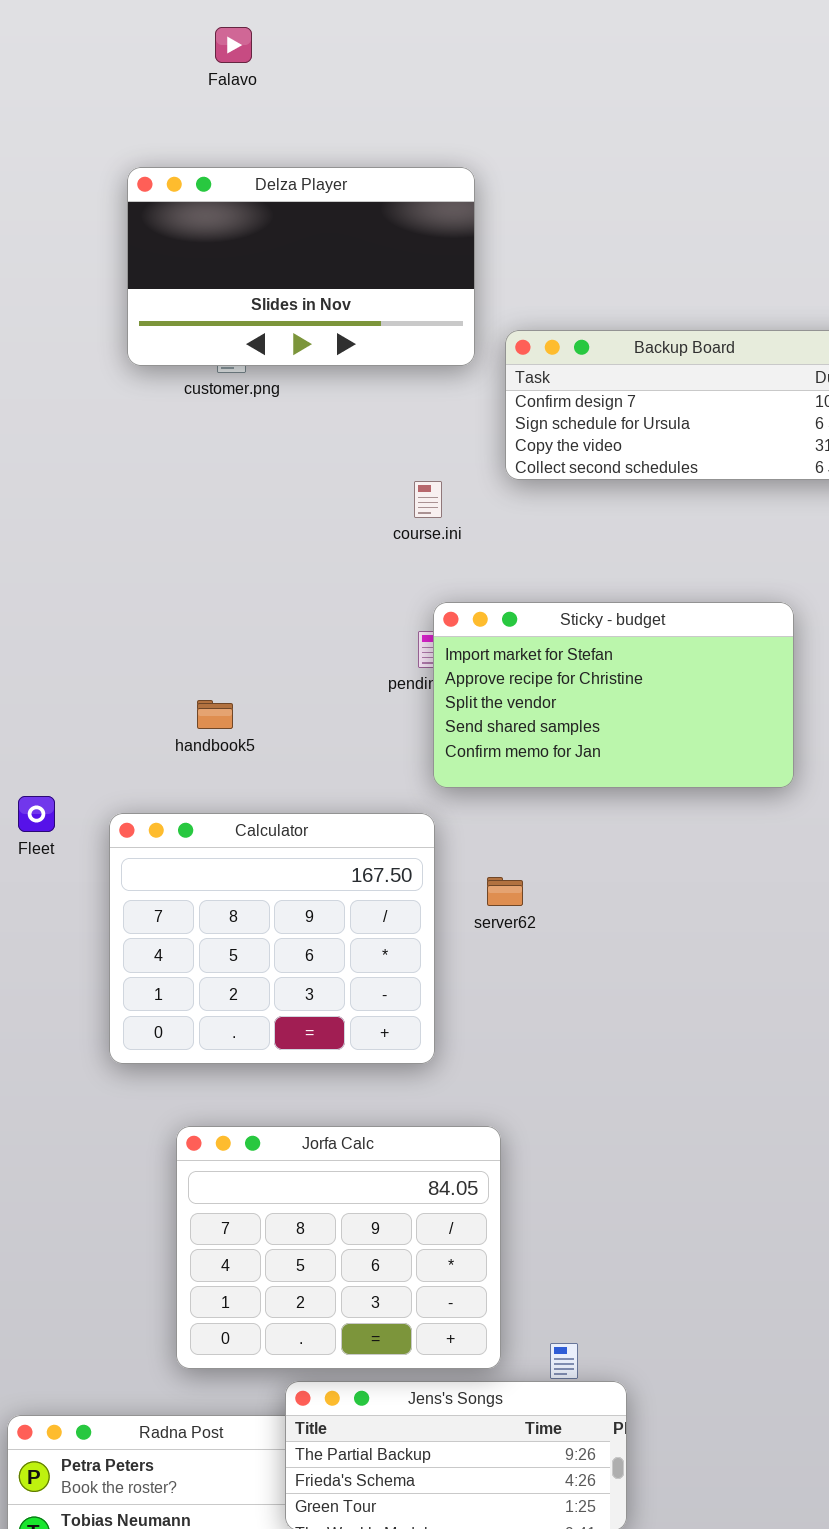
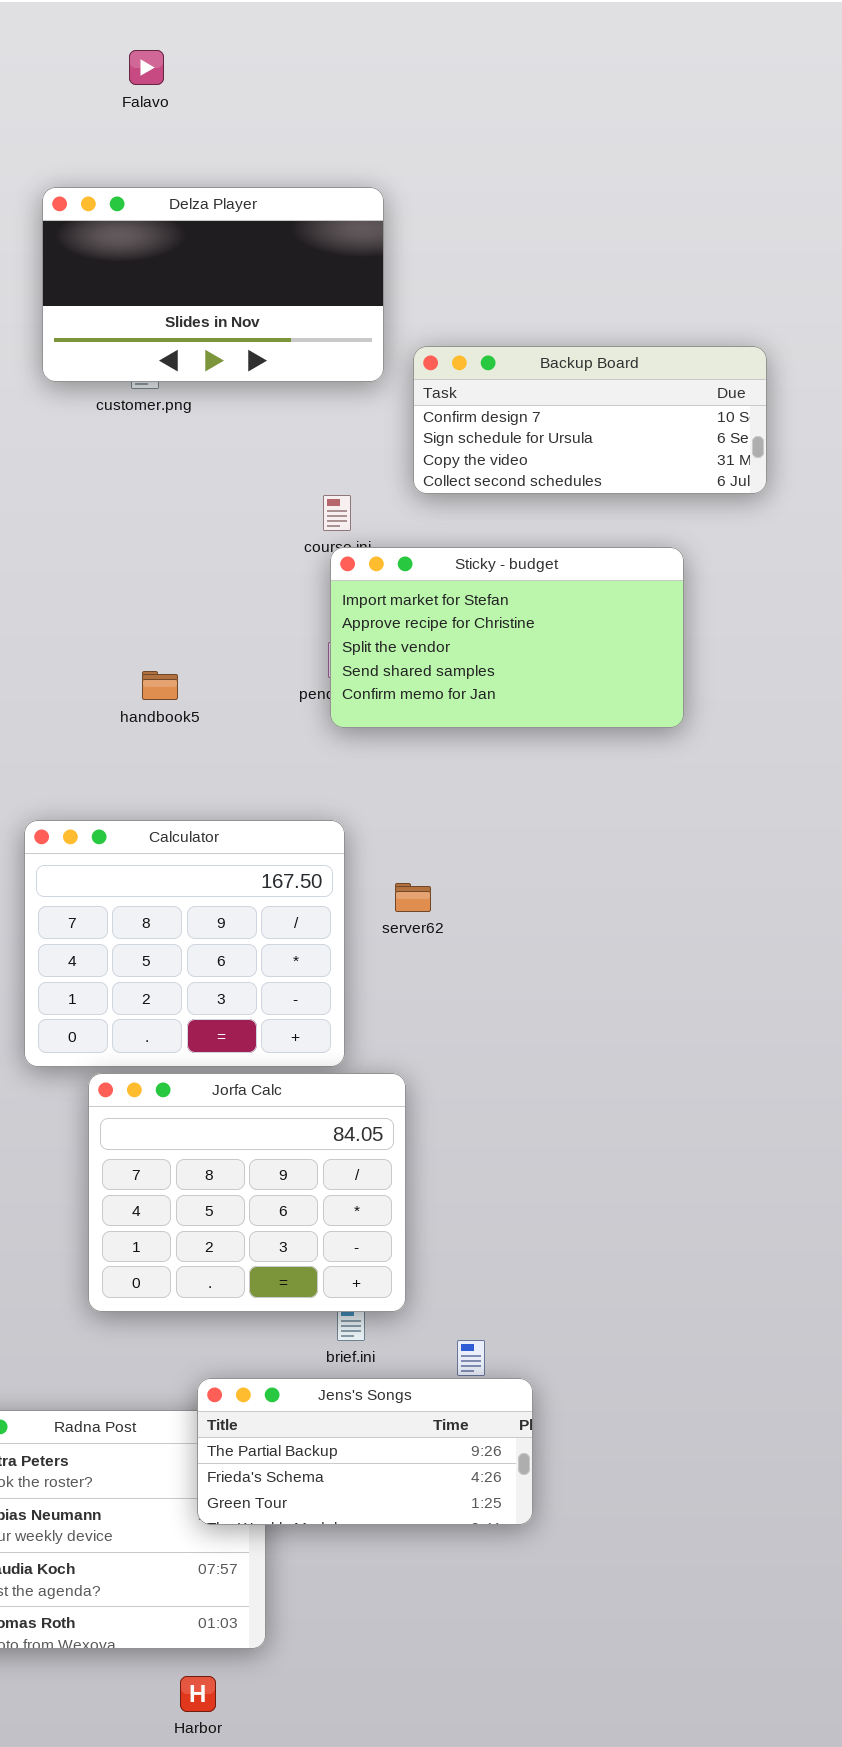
Sticky - budget: [433,602,794,788] -> [330,547,684,728], moved
handbook5: [197,700,233,729] -> [142,671,178,700], moved
Jorfa Calc: [176,1126,501,1369] -> [88,1073,406,1312], moved

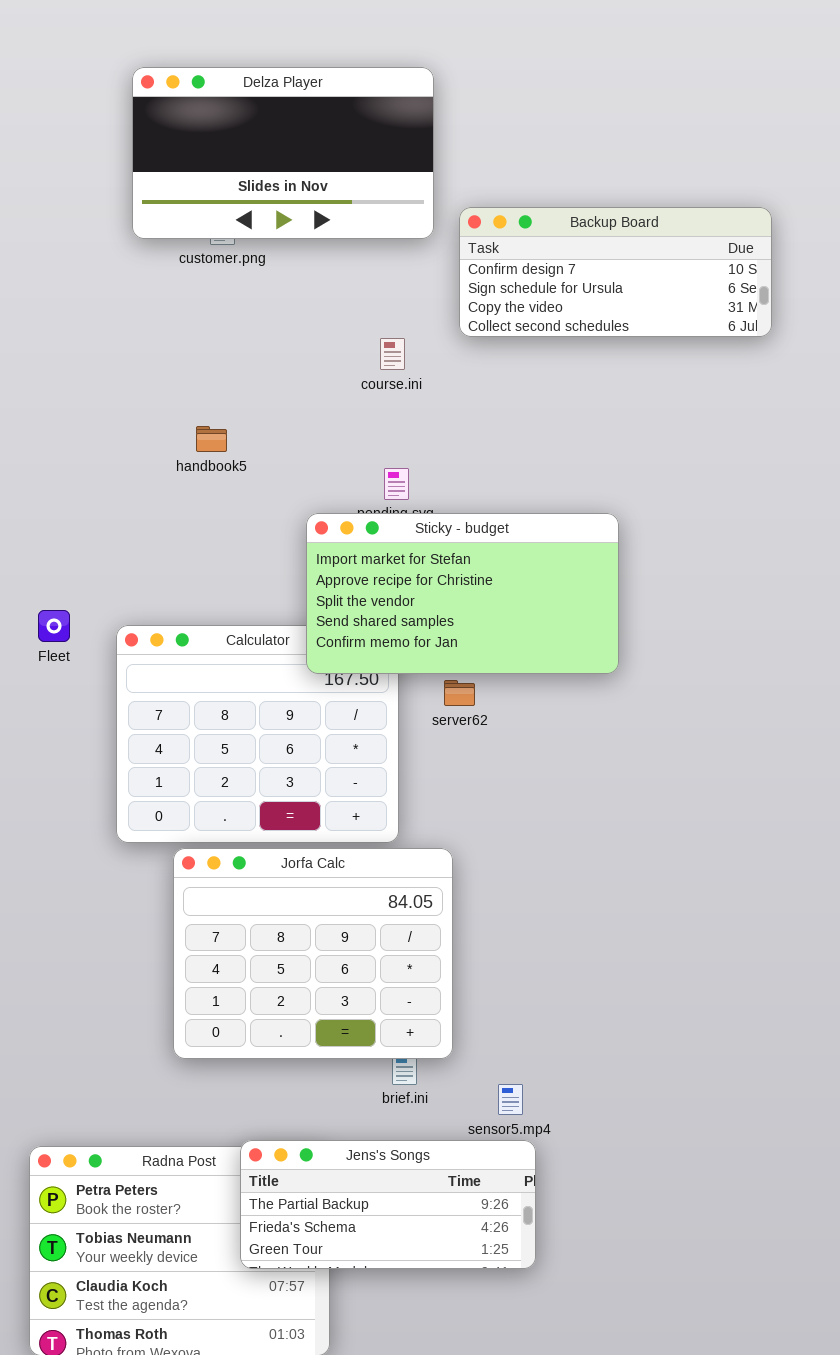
Sticky - budget: [330,547,684,728] -> [306,513,619,674], moved
handbook5: [142,671,178,700] -> [196,426,227,452], moved
Jens's Songs: [197,1378,533,1525] -> [240,1140,536,1269], moved

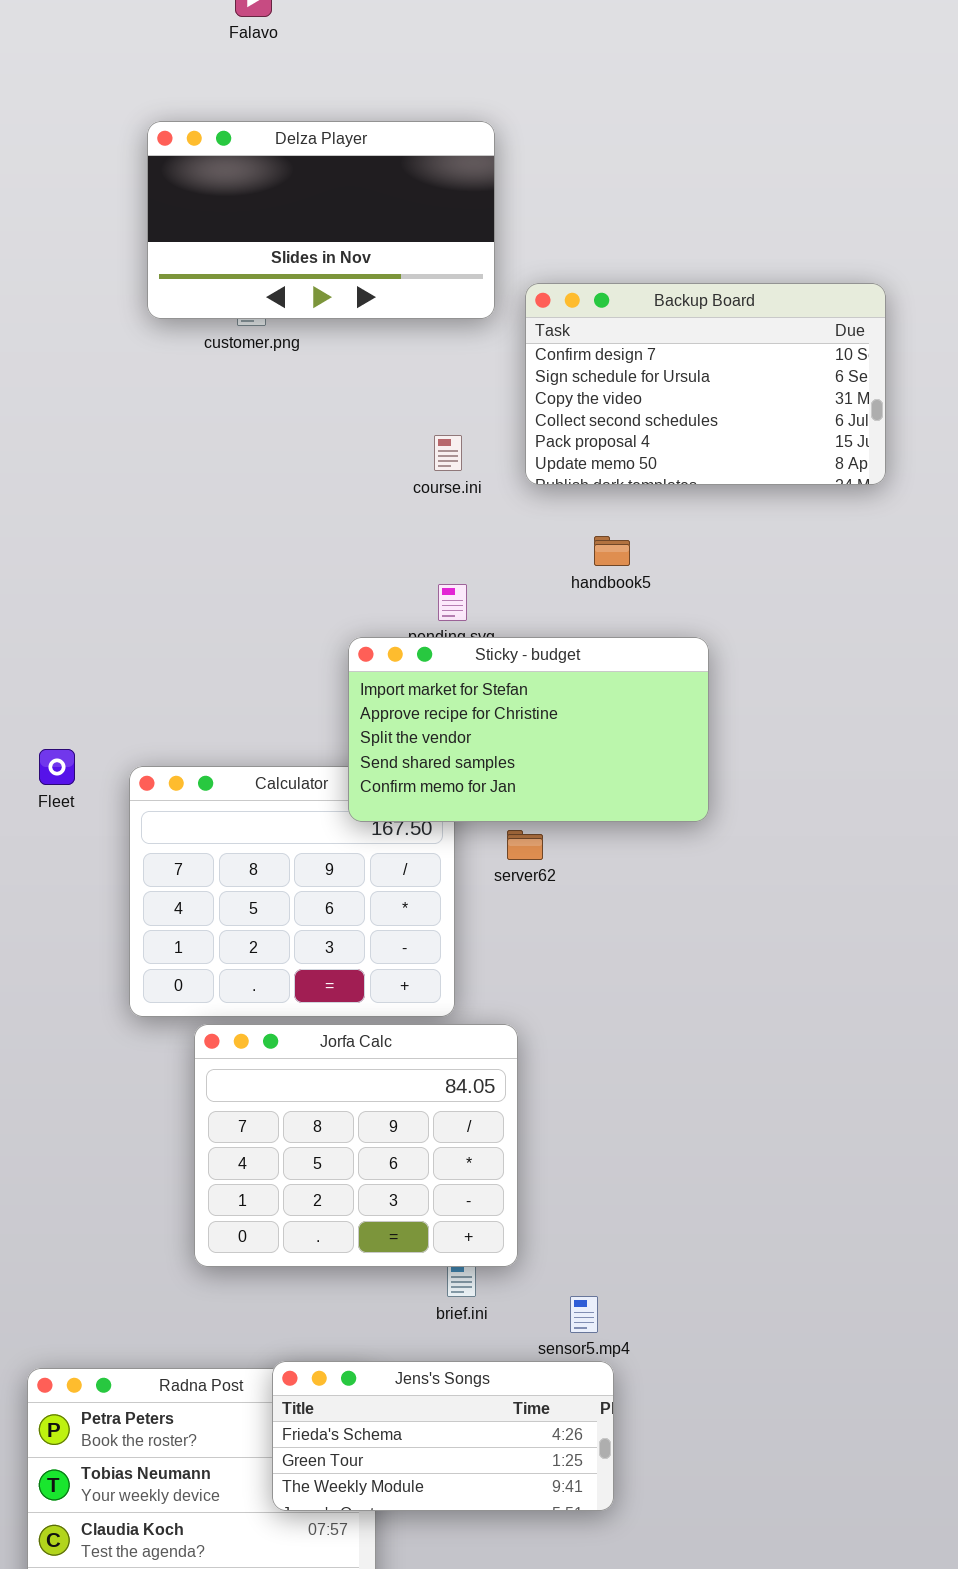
Backup Board: [459,207,772,337] -> [525,283,886,485], resized
handbook5: [196,426,227,452] -> [594,536,630,566], moved
Jens's Songs: [240,1140,536,1269] -> [272,1361,614,1511], scrolled down 1 row

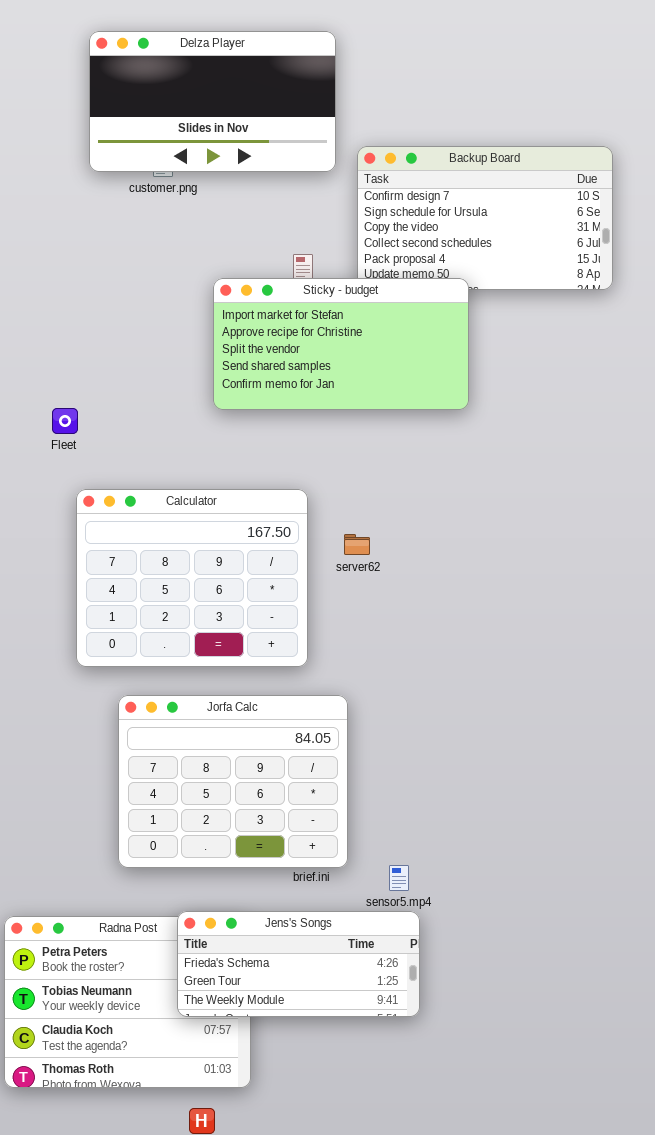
Sticky - budget: [348,637,709,822] -> [213,278,469,410], moved
Fleet: [39,749,75,785] -> [52,408,78,434], moved
Jorfa Calc: [194,1024,518,1267] -> [118,695,348,868], moved

